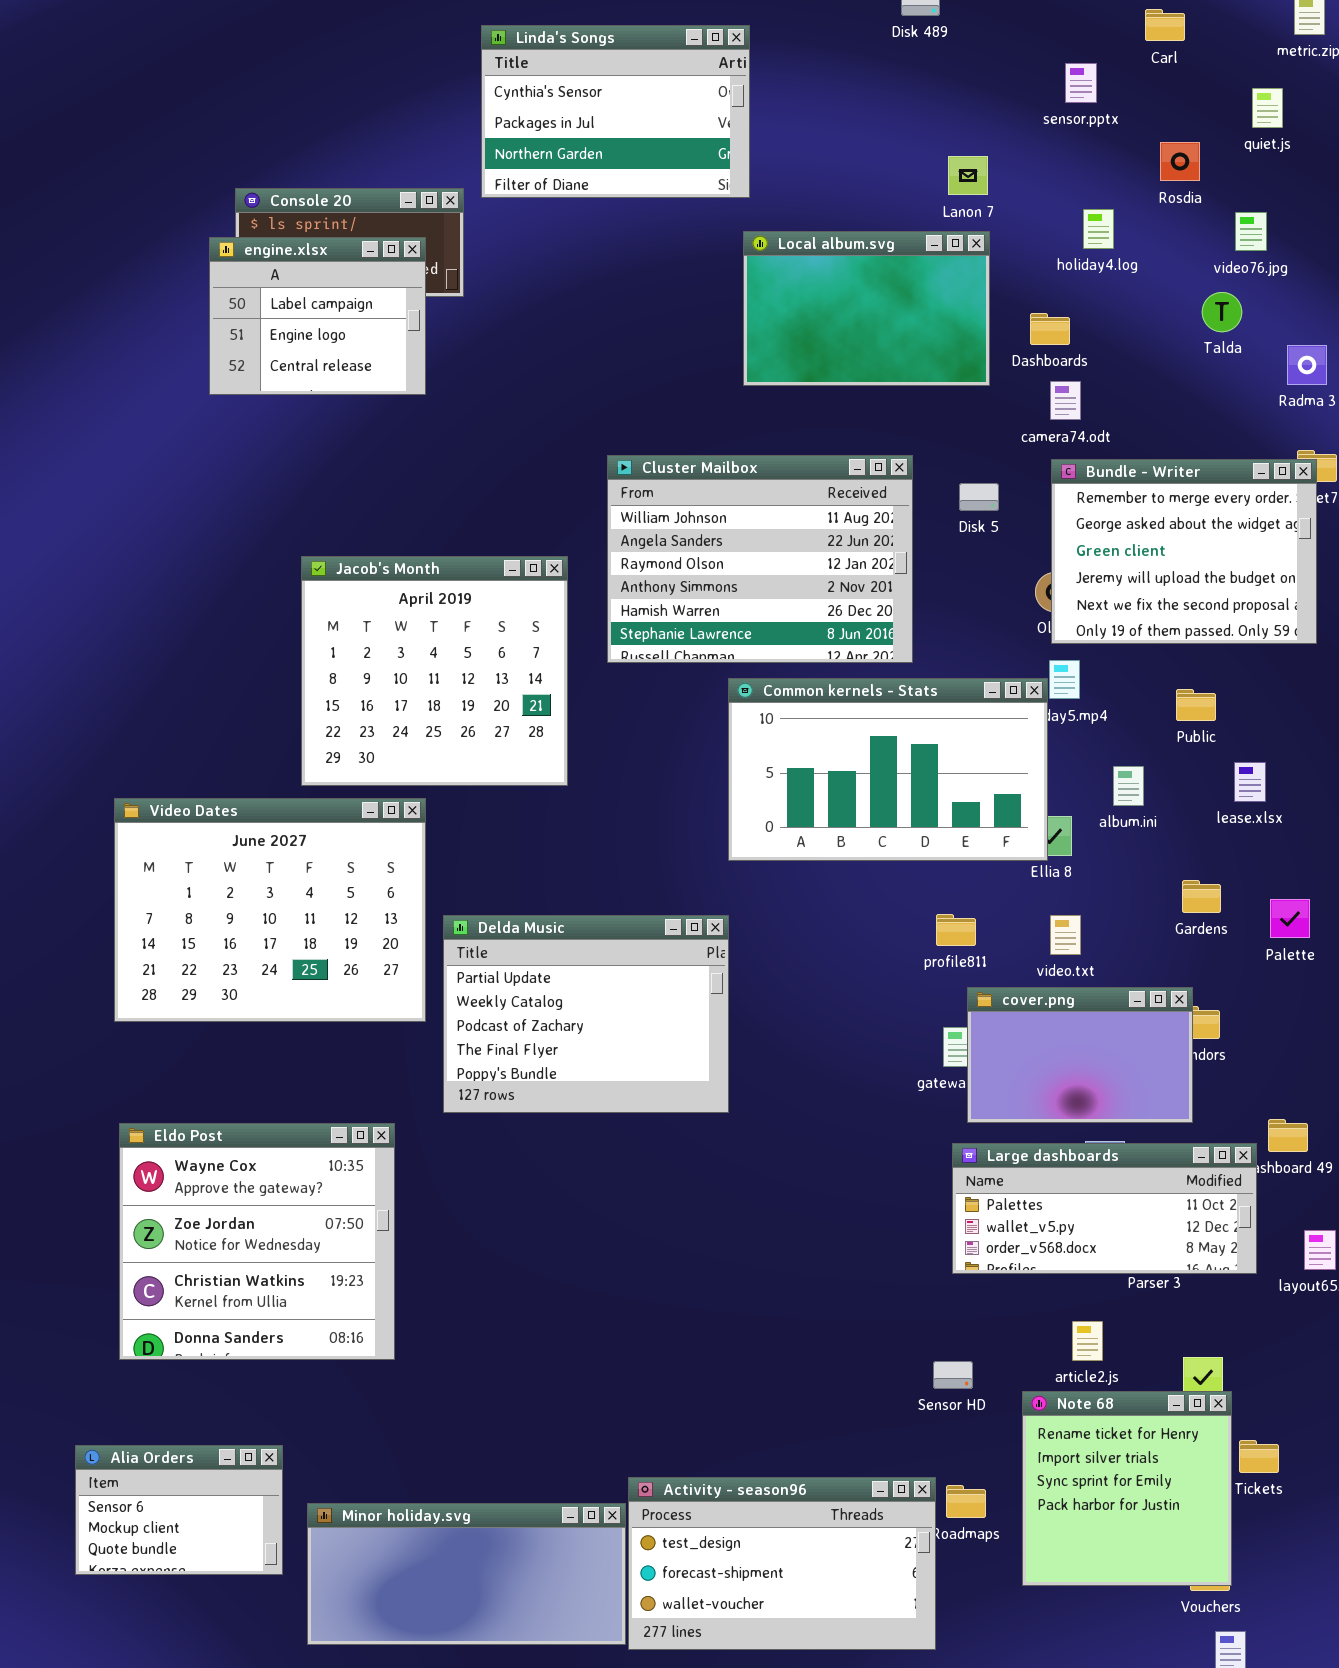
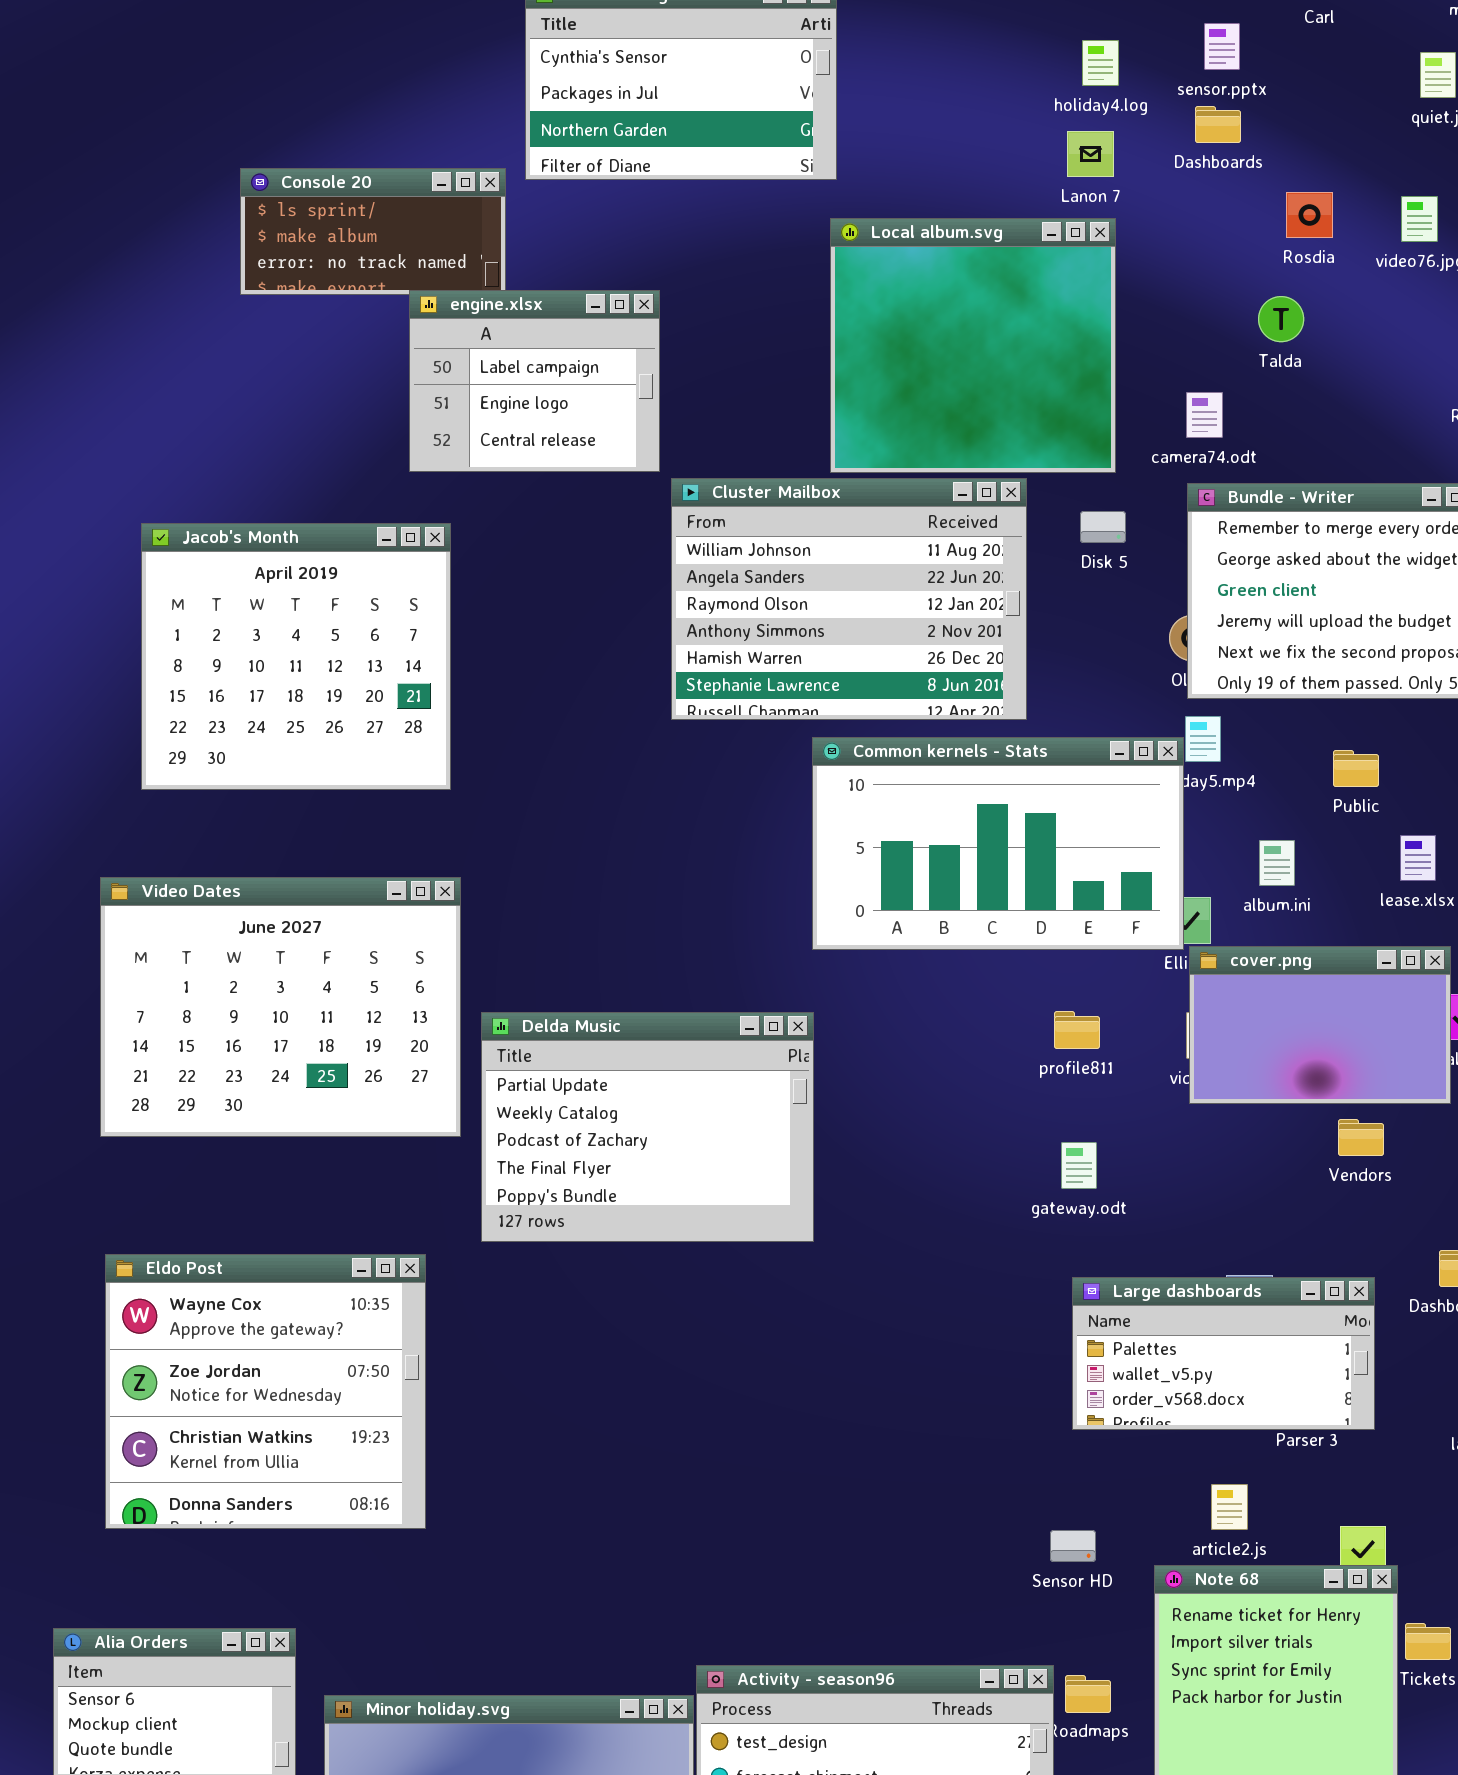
Rosdia: [1160,142,1200,181] -> [1286,192,1333,238], moved
holiday4.log: [1083,209,1114,249] -> [1082,40,1119,86], moved
Local album.svg: [743,231,990,386] -> [830,218,1116,473], resized
engine.xlsx: [209,237,426,395] -> [409,290,660,472], moved
Talda: [1202,292,1242,332] -> [1258,296,1304,342], moved
Dashboards: [1030,313,1070,345] -> [1195,106,1241,143], moved
Jacob's Month: [301,556,568,786] -> [141,523,451,790], moved
cover.png: [967,987,1193,1123] -> [1189,946,1451,1104], moved
Large dashboards: [952,1143,1257,1274] -> [1072,1277,1375,1430], resized

